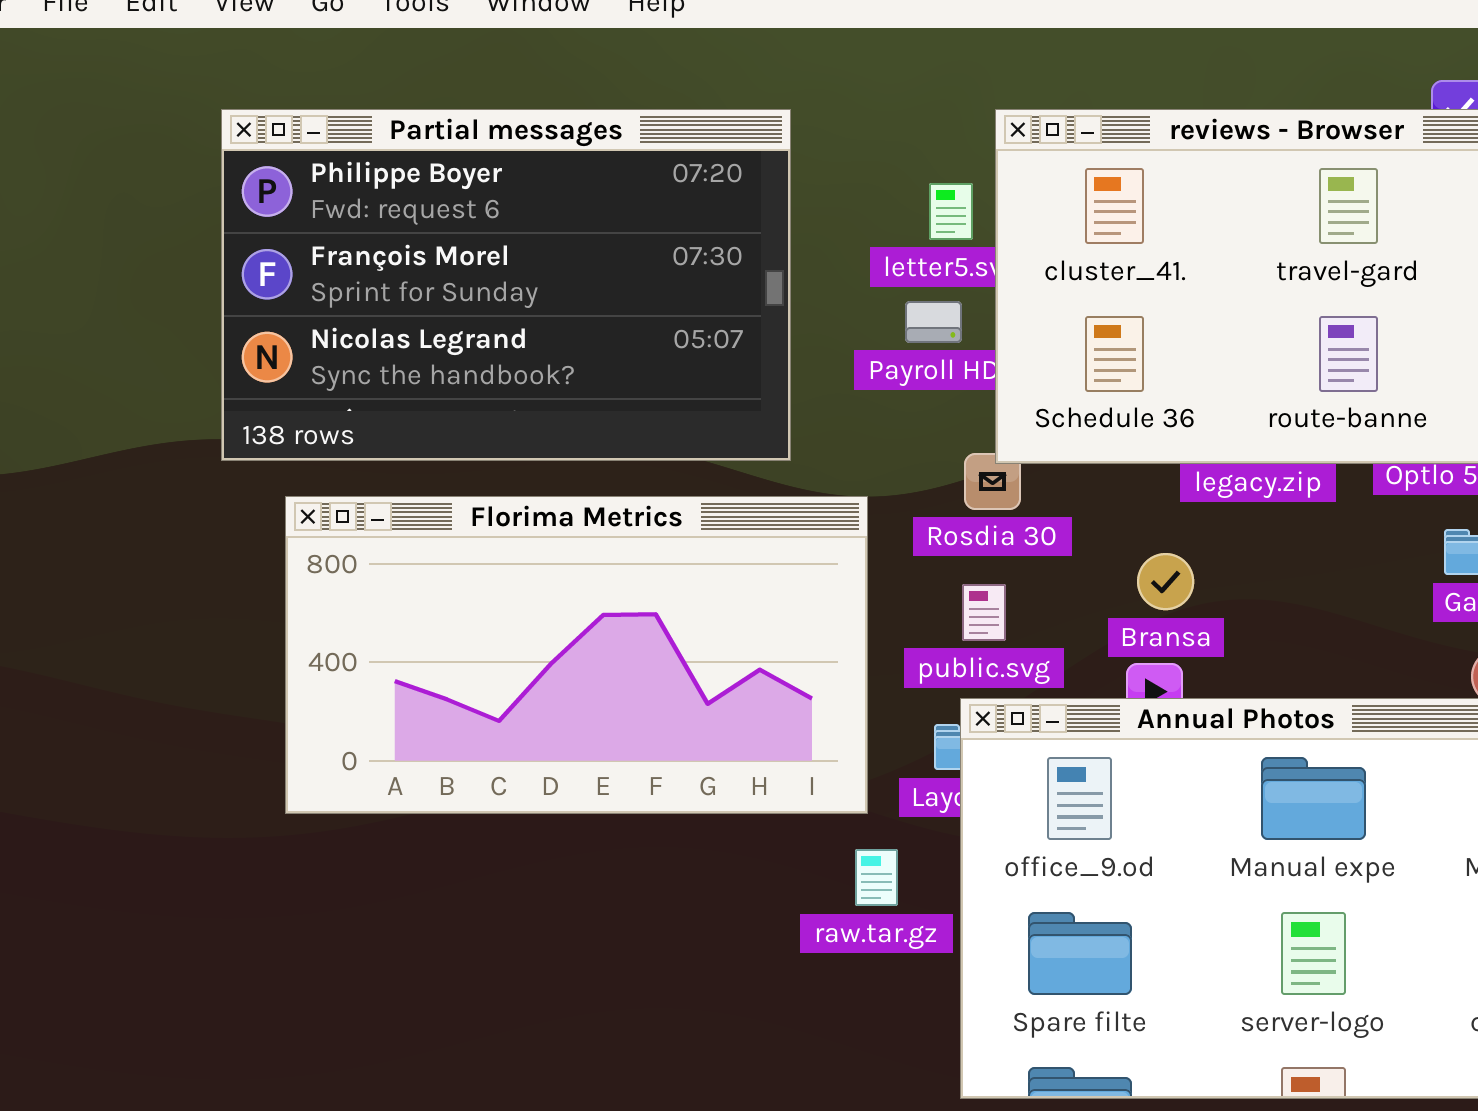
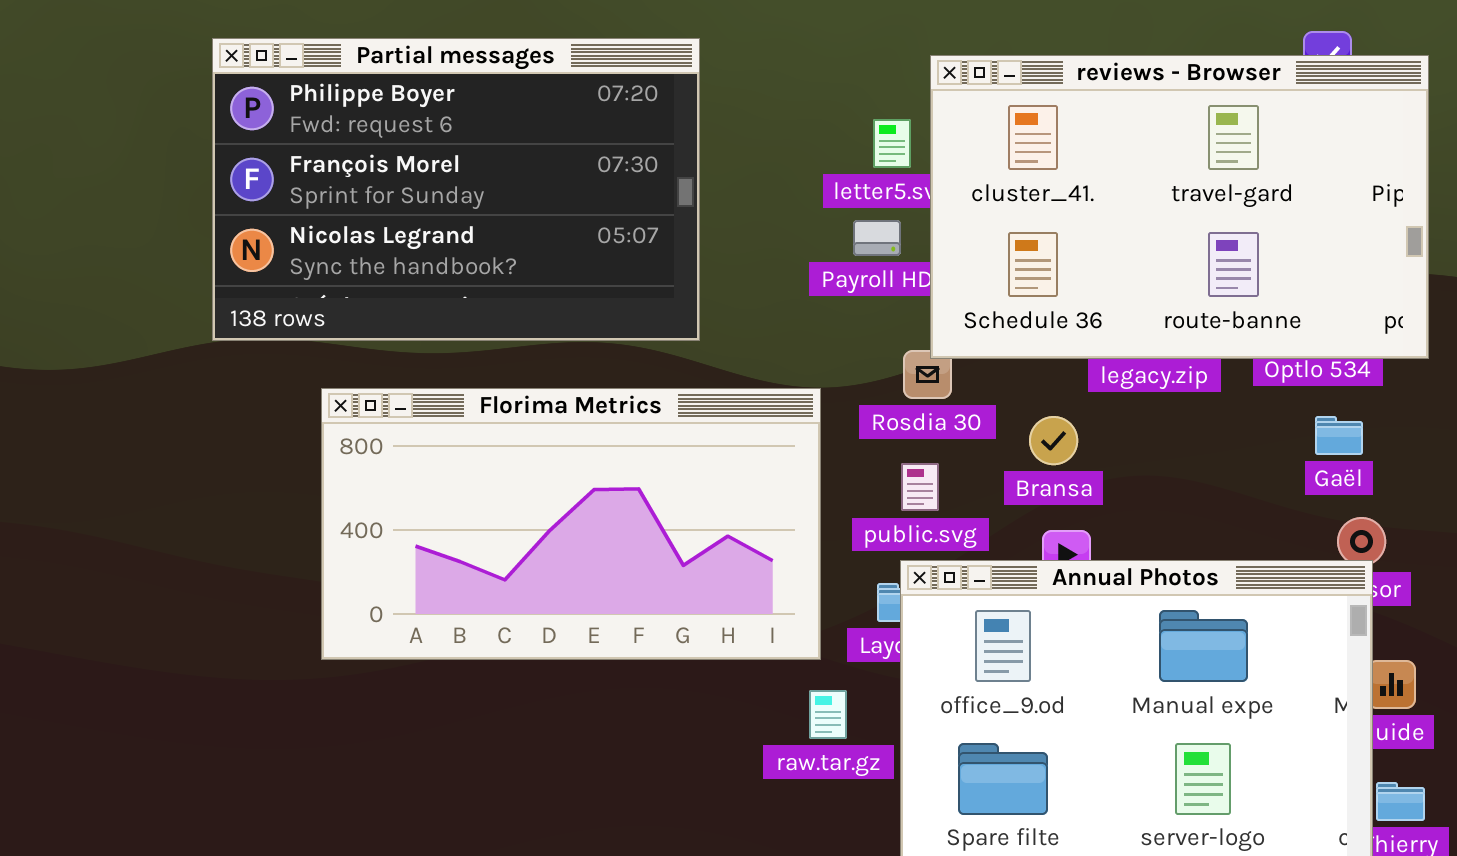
Partial messages: [221,109,791,461] -> [212,38,700,341], moved
Bransa: [1137,553,1194,610] -> [1029,416,1078,465], moved

